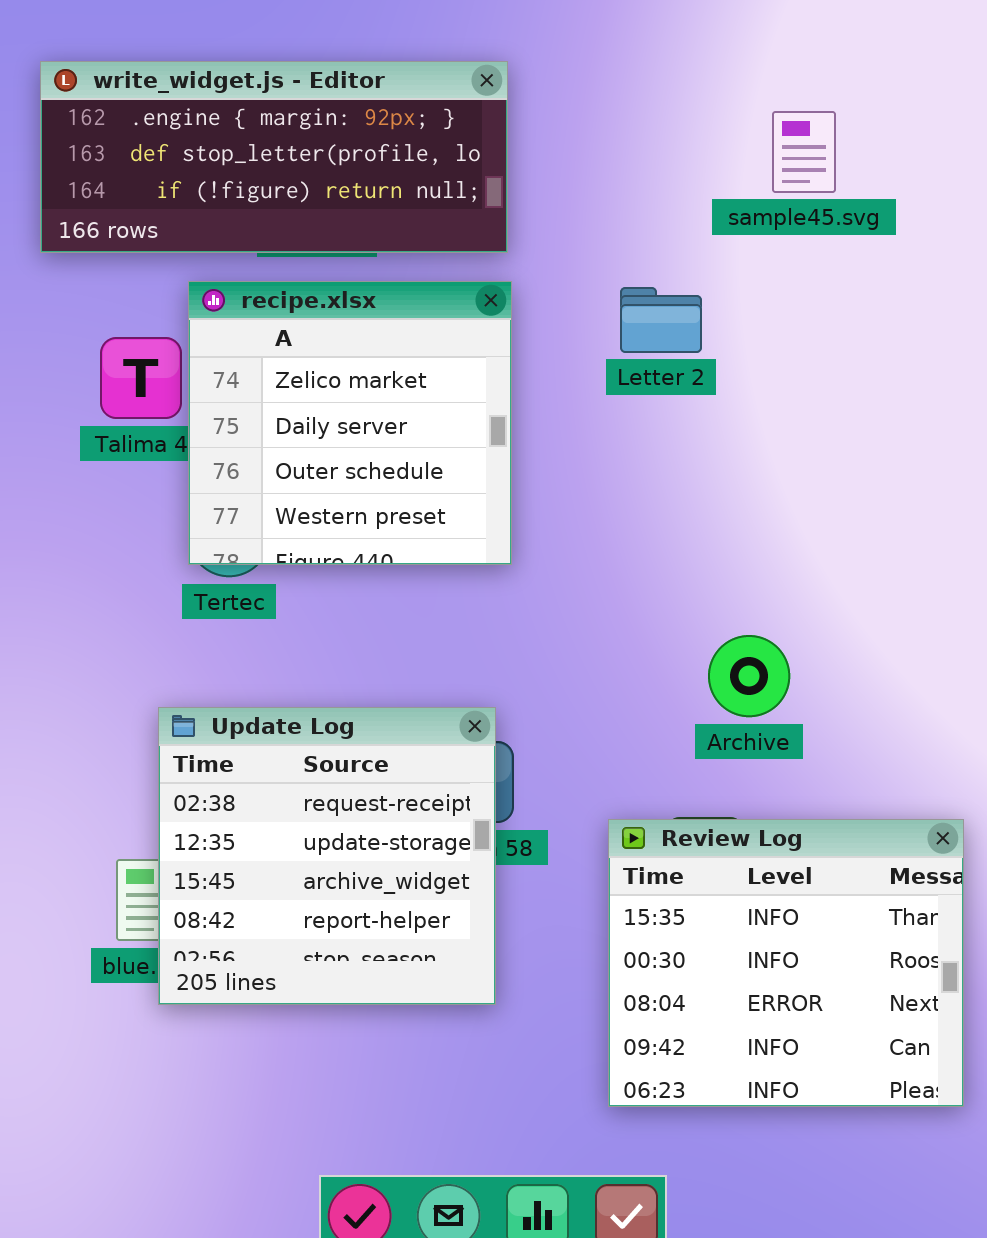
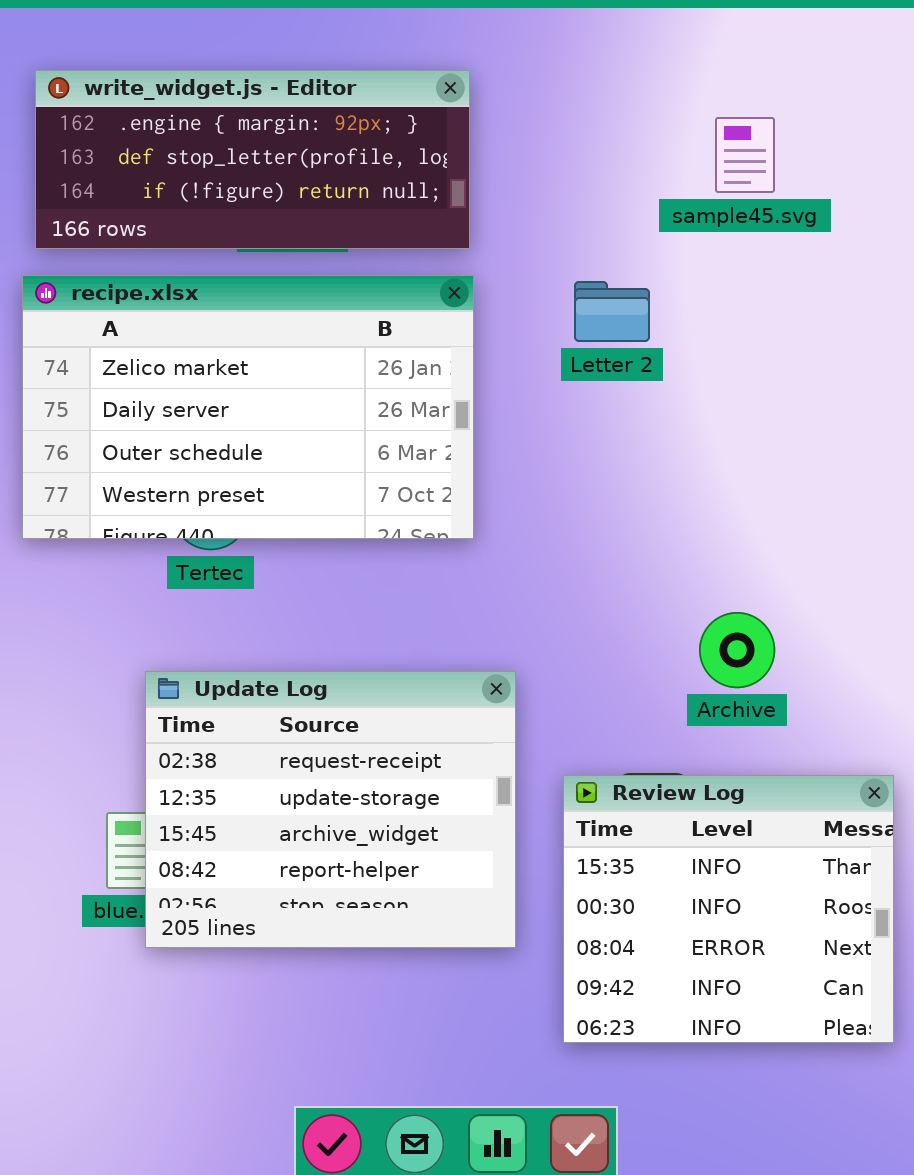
recipe.xlsx: [188,281,512,565] -> [22,275,474,539], resized
Archive: [708,635,790,717] -> [699,612,775,688], moved
Update Log: [158,707,496,1005] -> [145,671,516,948], resized

